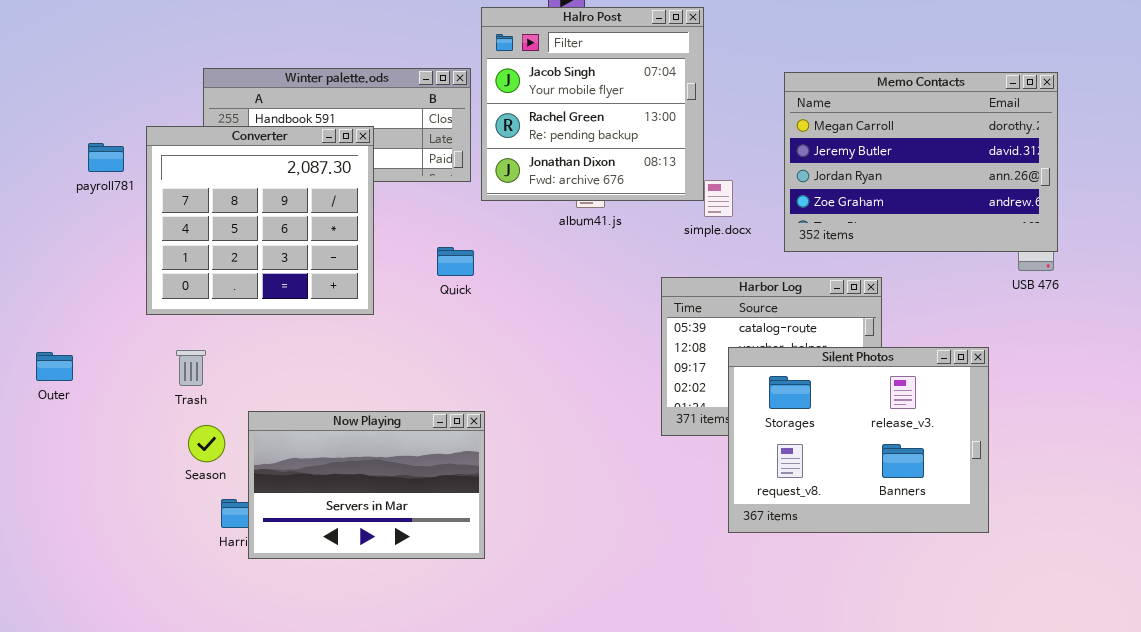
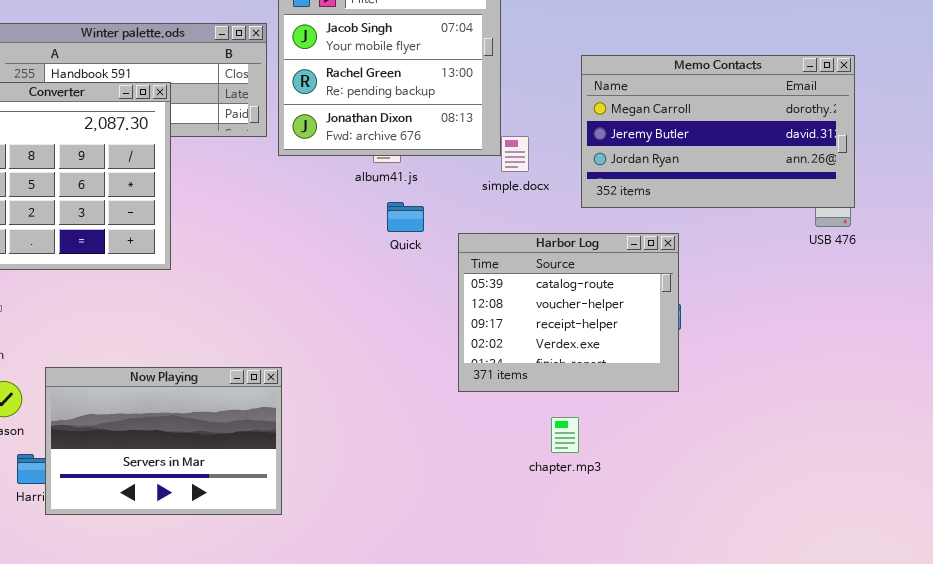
Memo Contacts: [784,72,1058,252] -> [581,55,855,208], resized
Quick: [437,247,474,276] -> [387,202,424,232], moved
Silent Photos: [728,347,989,533] -> none, closed

